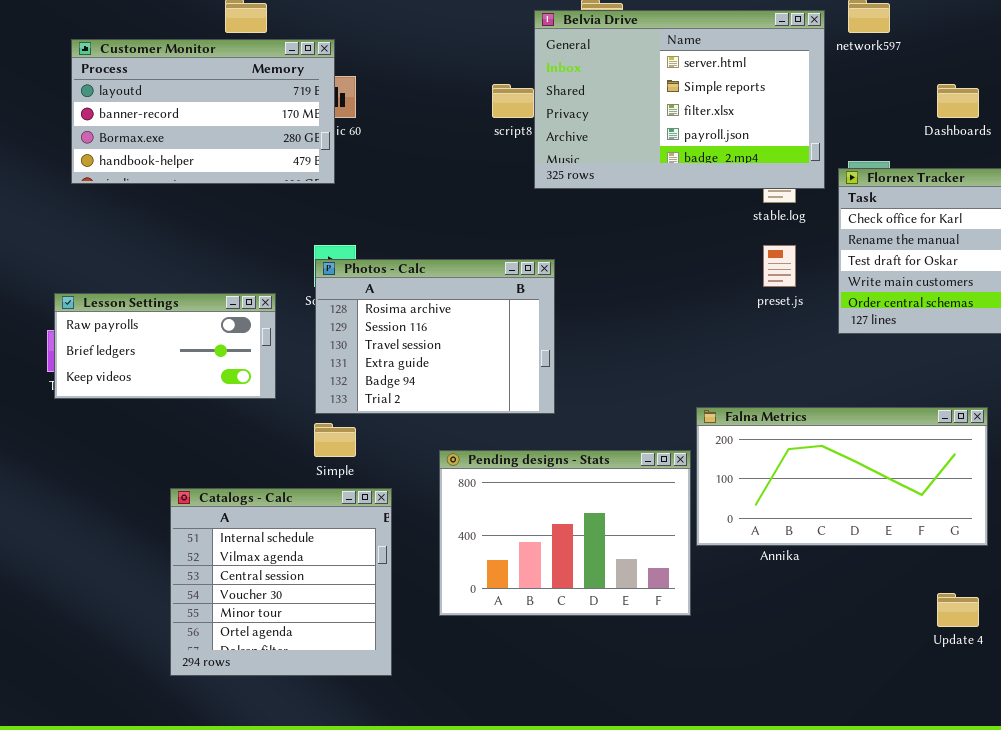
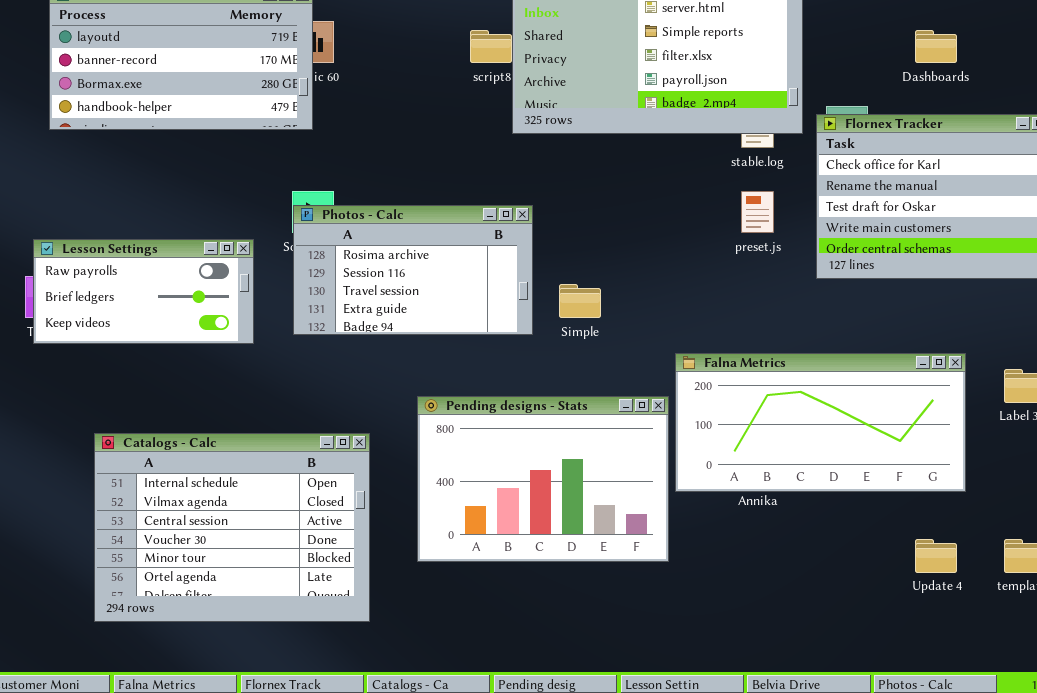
Photos - Calc: [315,259,555,414] -> [293,205,533,335], resized
Simple: [314,423,356,457] -> [559,284,601,318], moved
Catalogs - Calc: [170,488,392,676] -> [94,433,370,622], resized

